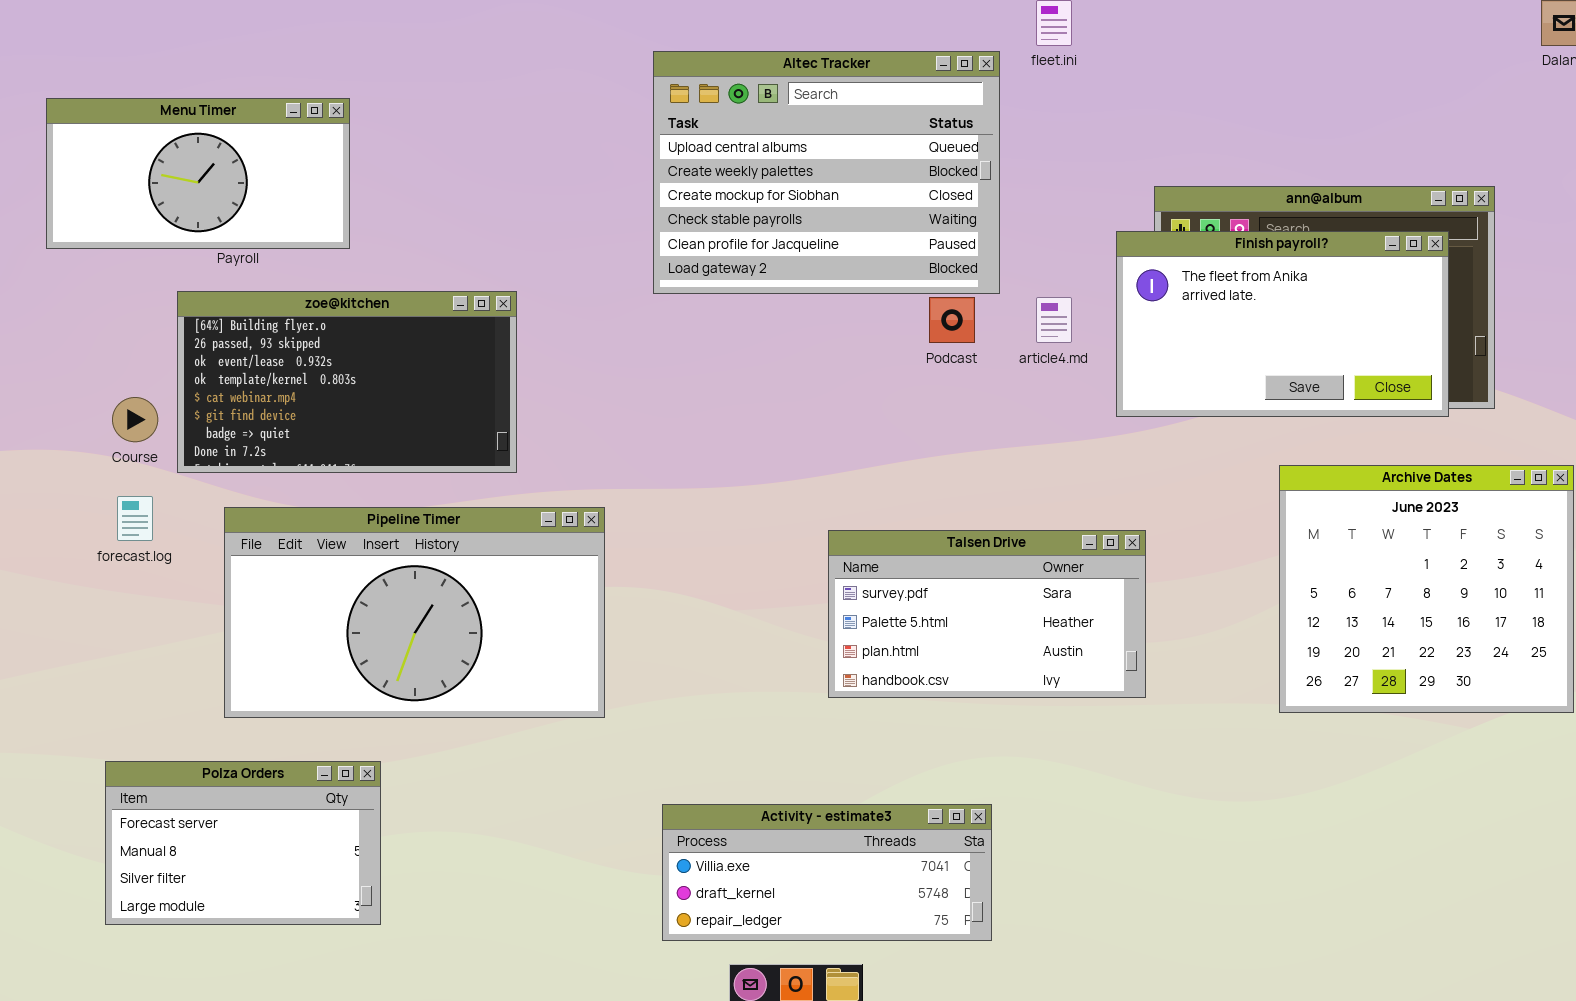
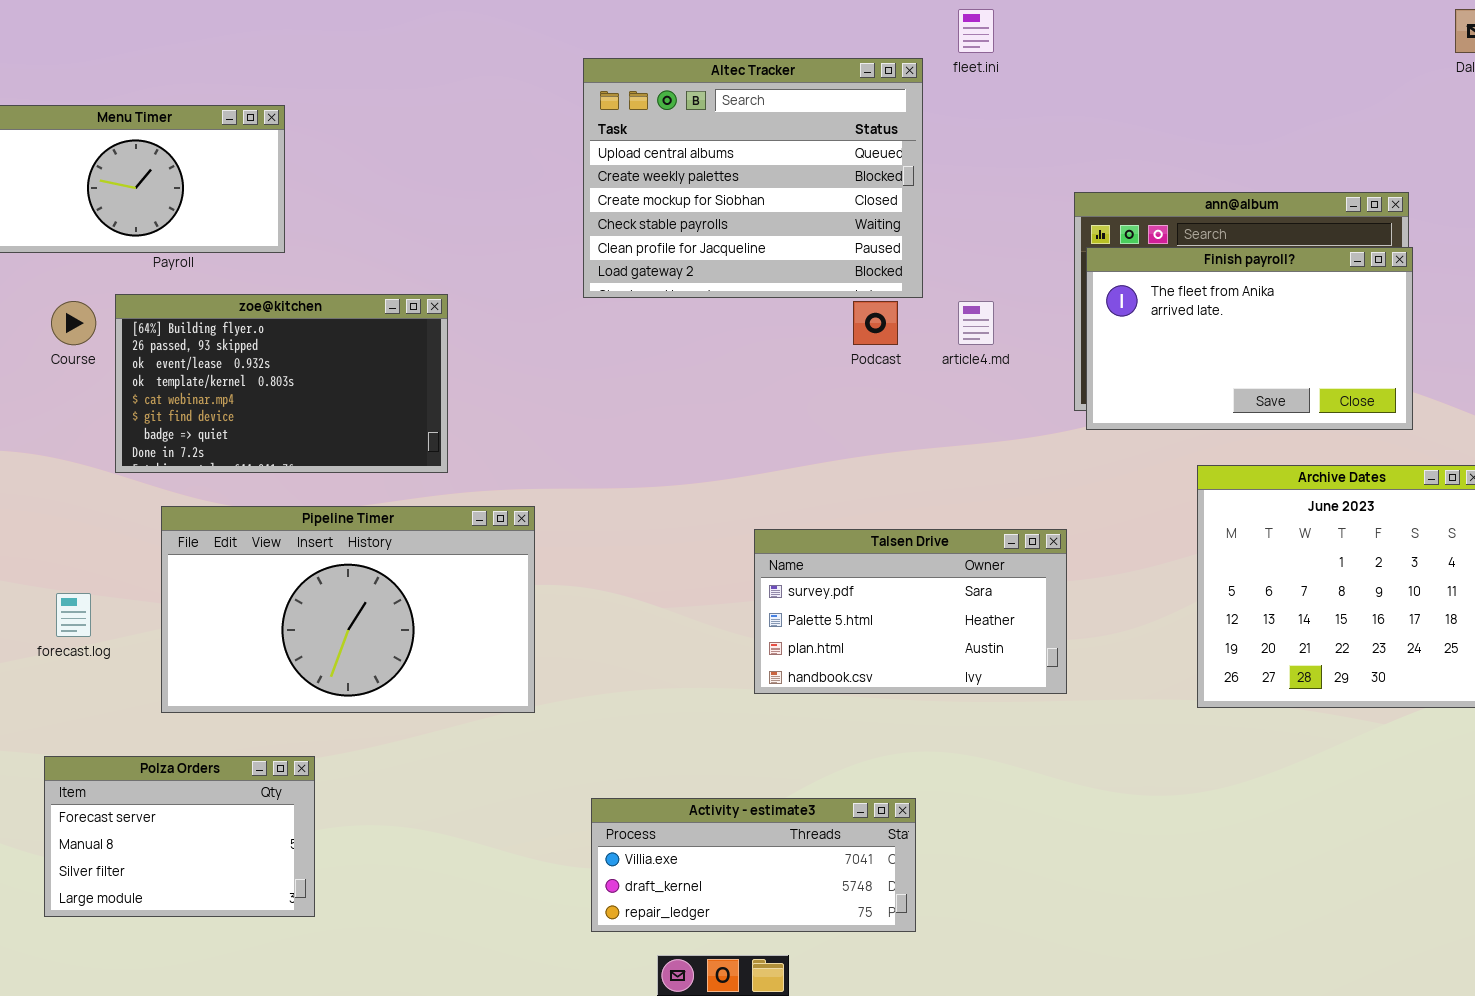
Finish payroll?: [1116,231,1449,417] -> [1086,247,1413,430], moved
Course: [112,397,158,442] -> [51,301,96,345], moved
forecast.log: [117,496,153,541] -> [56,593,91,637], moved

